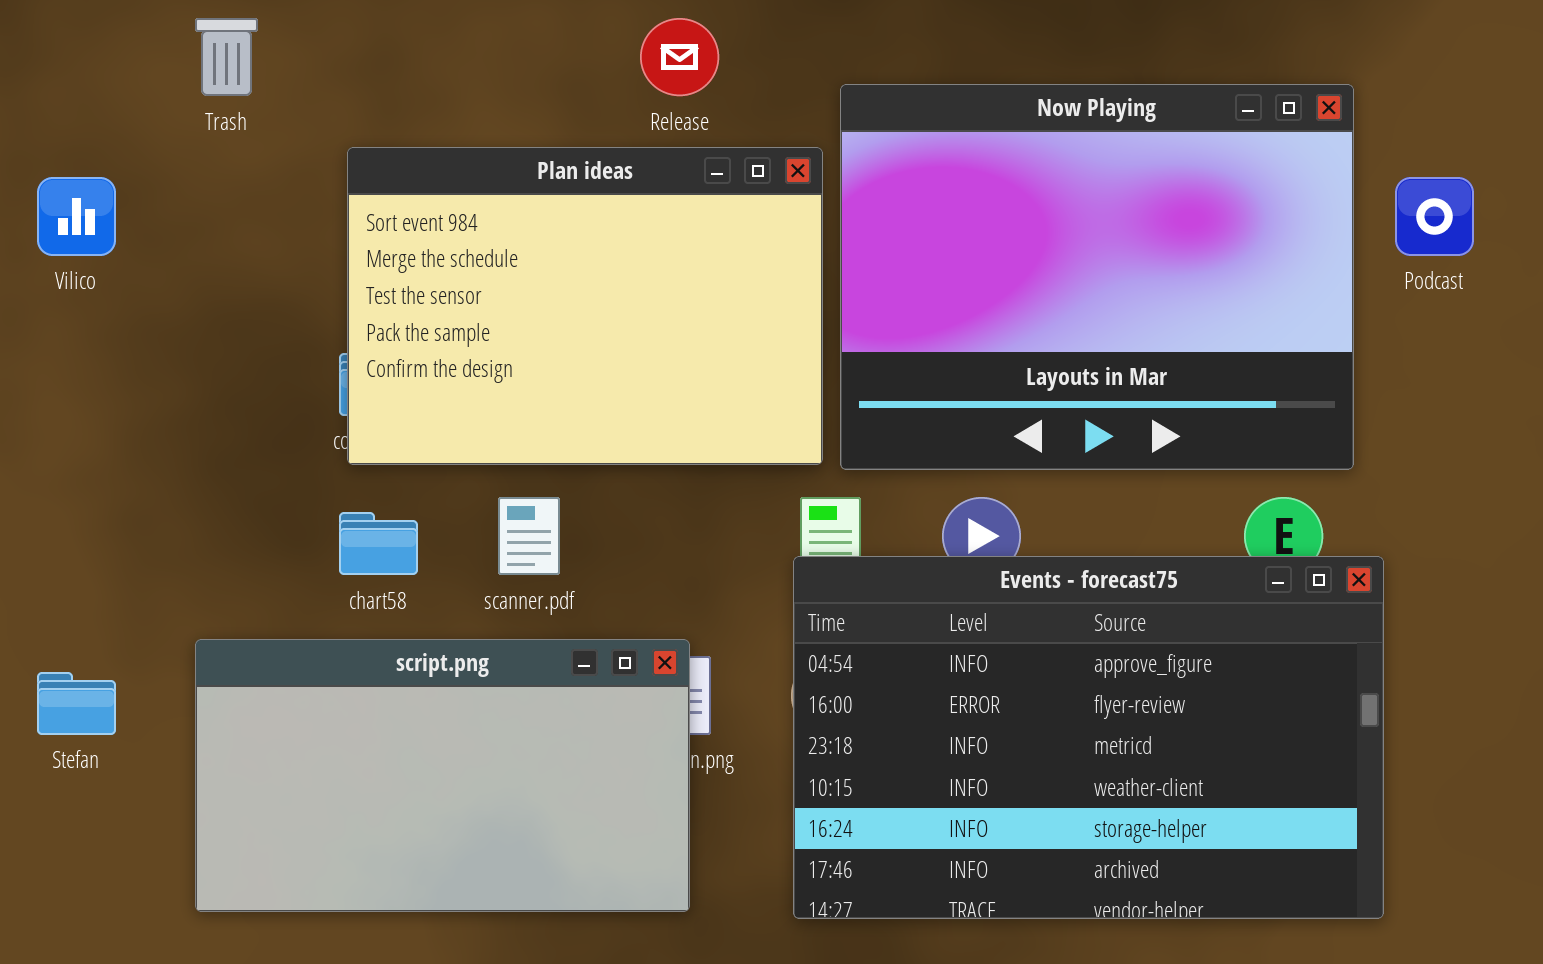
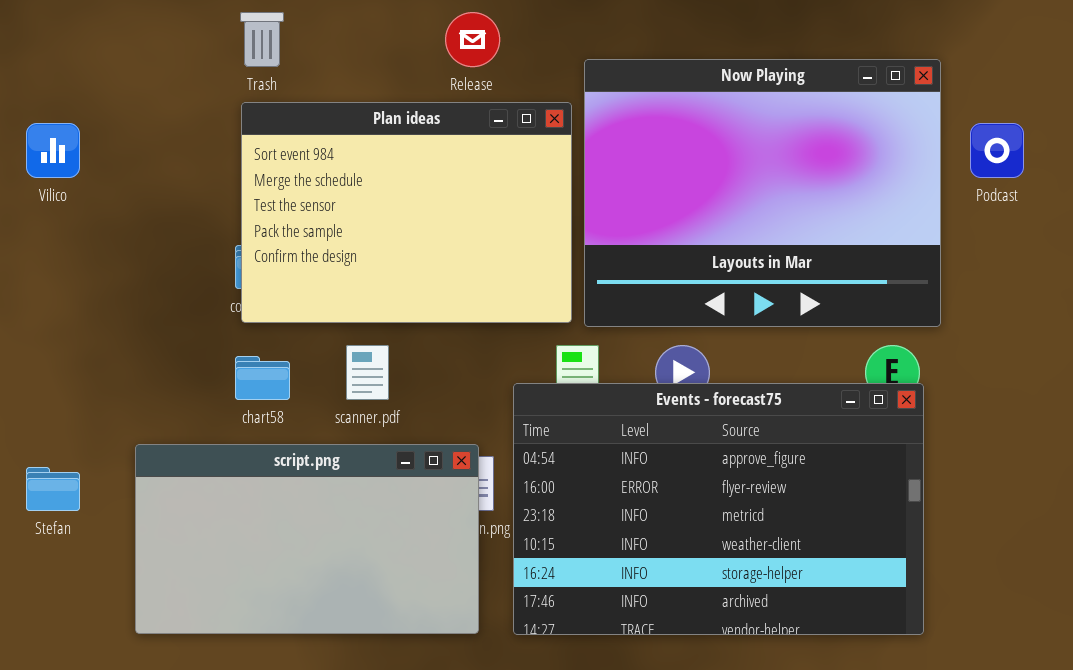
Trash: [195,18,258,96] -> [240,12,284,67], moved
Events - forecast75: [793,556,1384,919] -> [513,383,924,635], moved

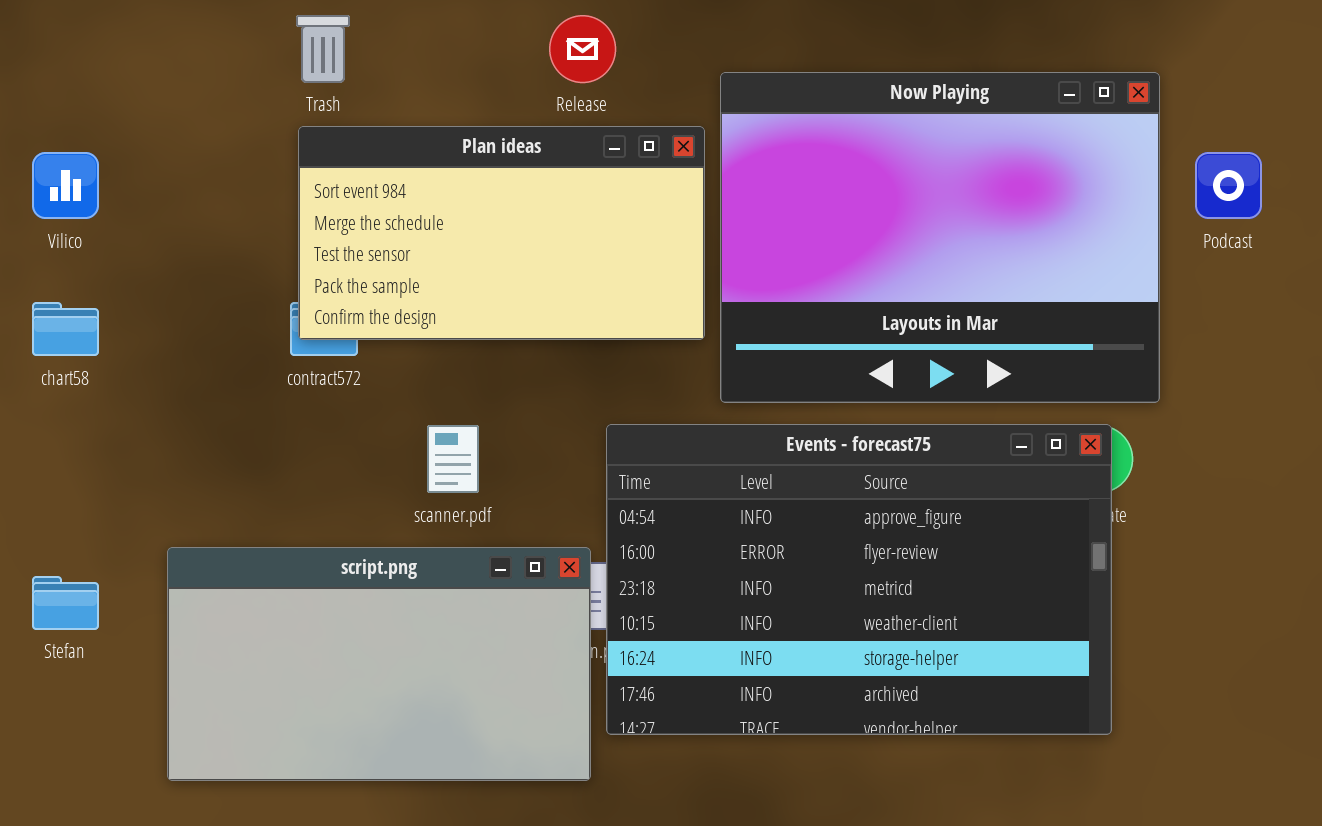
Plan ideas: [241,102,572,323] -> [298,126,705,340], resized
chart58: [235,356,290,400] -> [32,302,99,356], moved
Events - forecast75: [513,383,924,635] -> [606,424,1112,735], moved

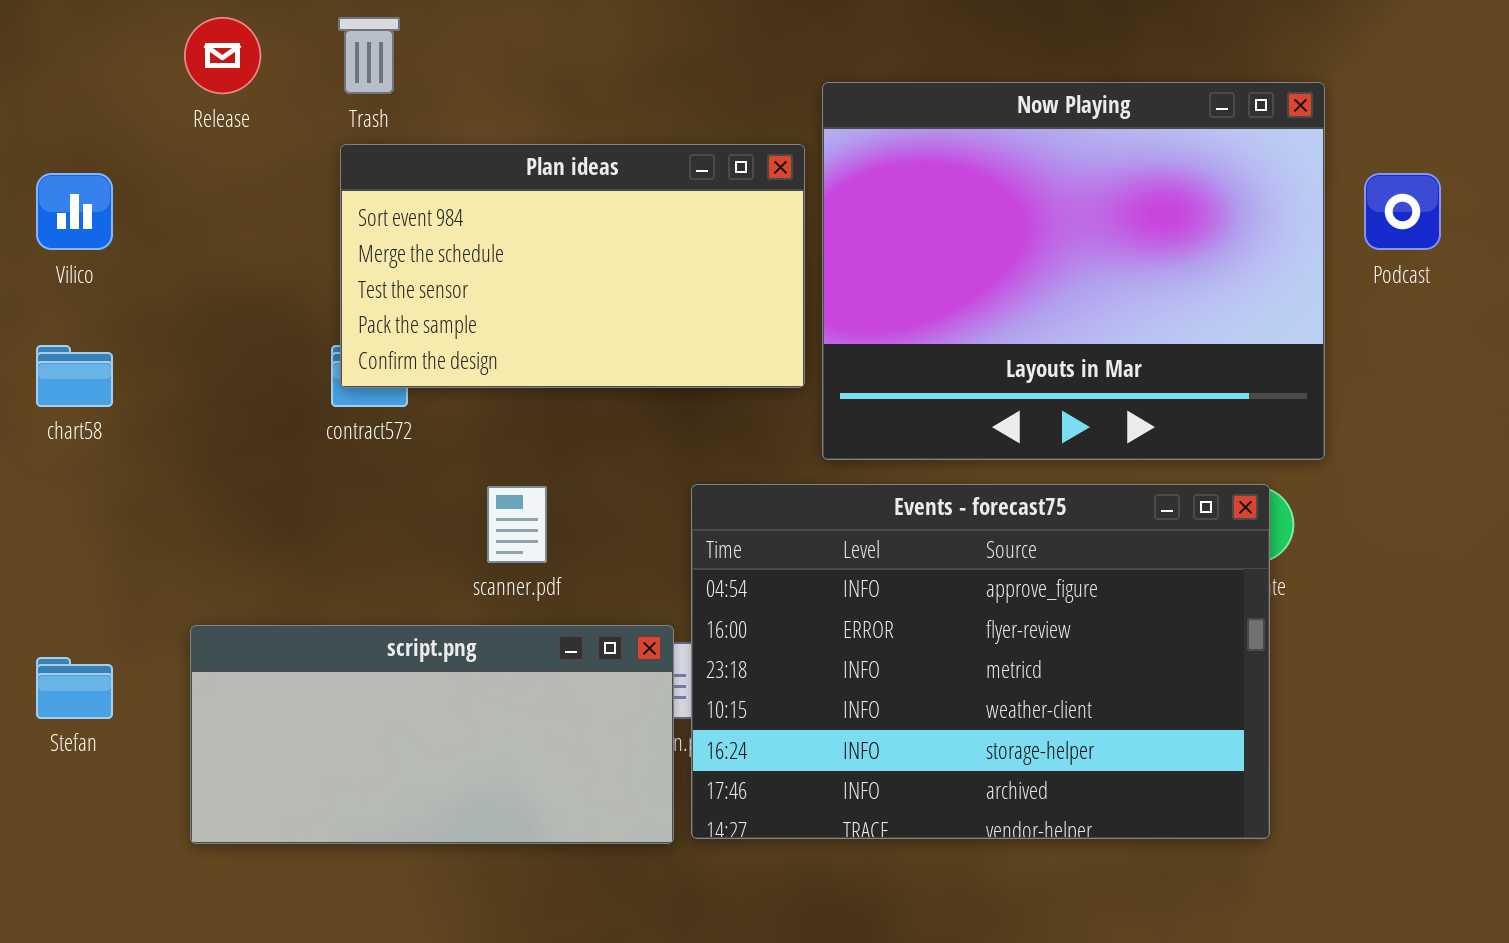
Release: [549,15,616,83] -> [184,17,261,94], moved
script.png: [167,547,591,781] -> [190,625,674,844], resized

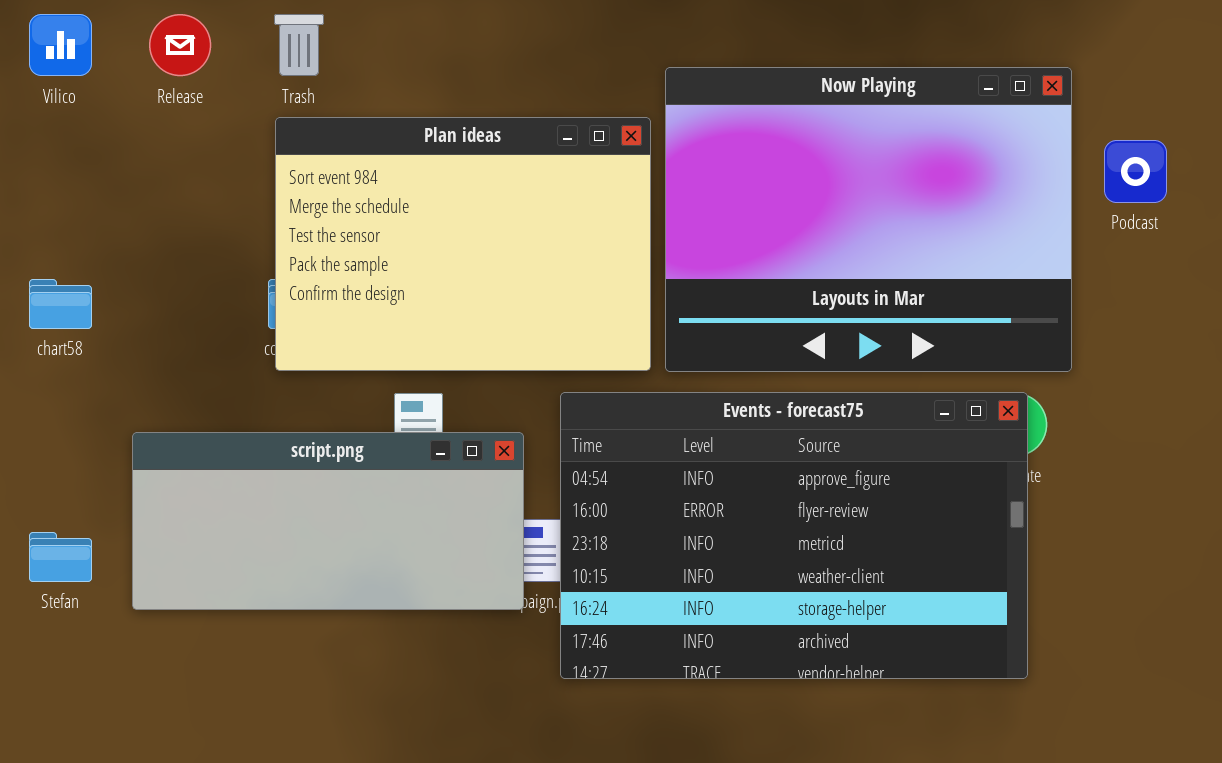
Plan ideas: [340,144,805,388] -> [275,117,651,371], resized
Vilico: [36,173,113,250] -> [29,14,92,76], moved
script.png: [190,625,674,844] -> [132,432,524,610], moved

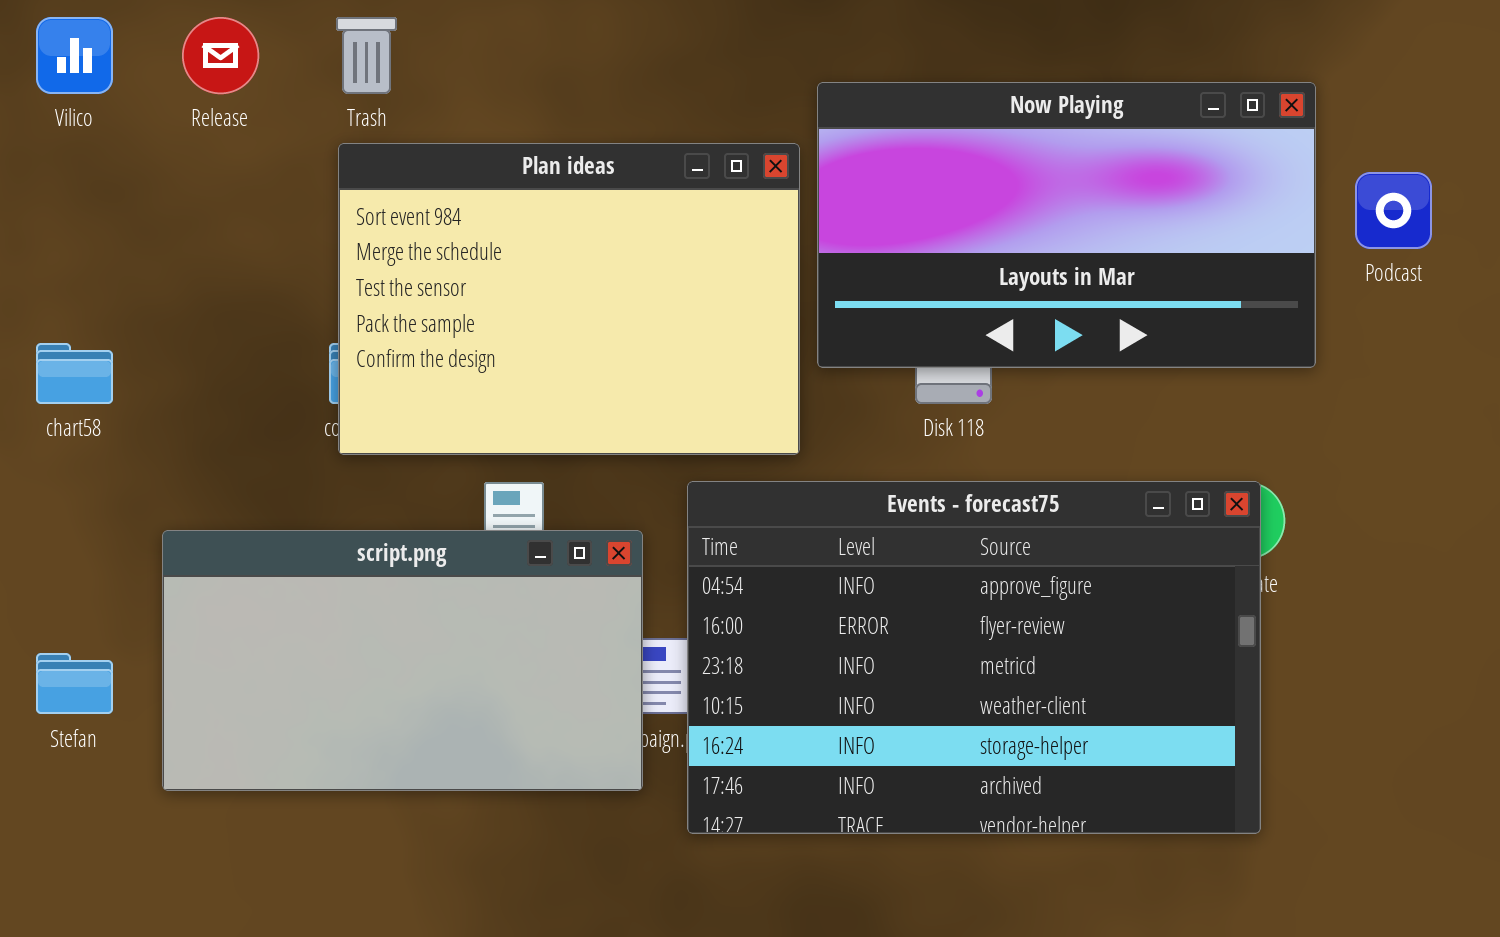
Now Playing: [665,67,1072,372] -> [817,82,1316,368], resized
script.png: [132,432,524,610] -> [162,530,643,791], resized

